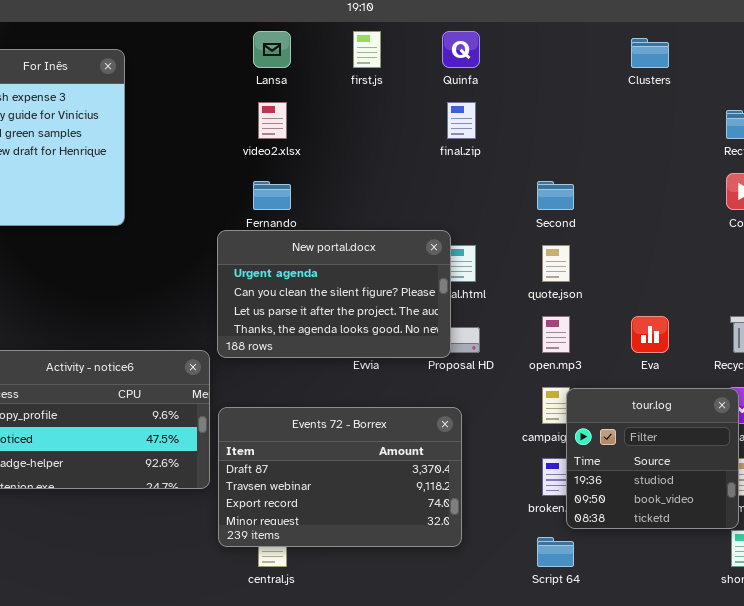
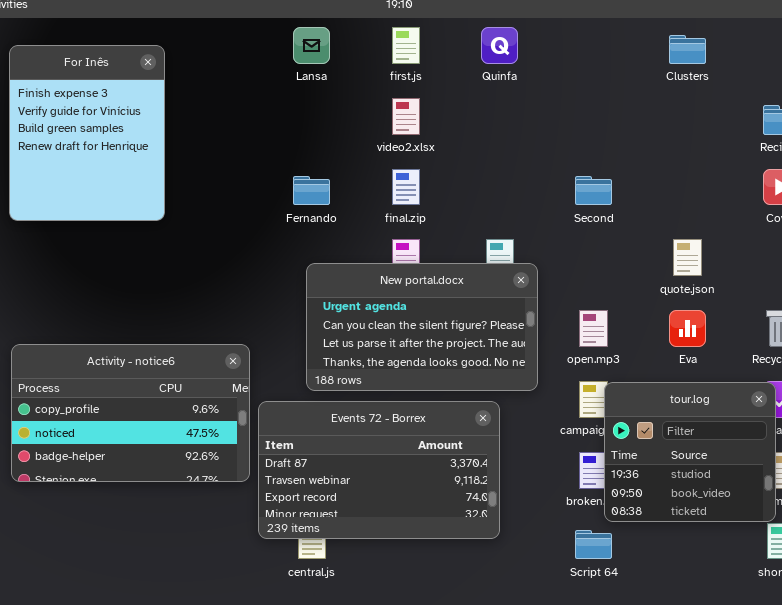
video2.xlsx: [258,102,287,139] -> [392,98,420,135], moved
final.zip: [447,102,476,139] -> [392,169,420,205], moved
New portal.docx: [217,230,451,358] -> [306,263,538,391], moved
quote.json: [542,245,570,282] -> [673,239,702,276], moved

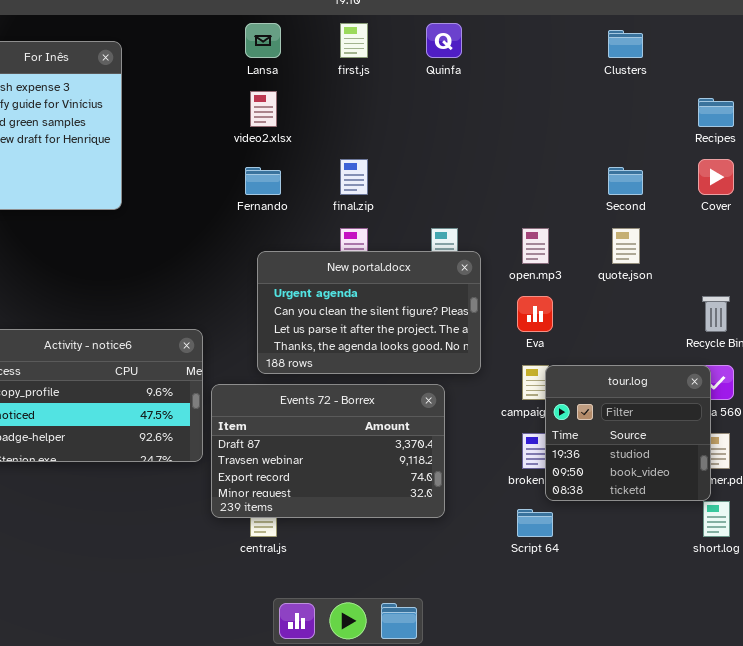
video2.xlsx: [392,98,420,135] -> [250,91,277,127], moved
Second: [575,176,612,205] -> [608,167,643,195], moved
open.mp3: [579,310,608,347] -> [522,228,549,264], moved
Eva: [669,310,706,347] -> [517,296,553,332], moved

